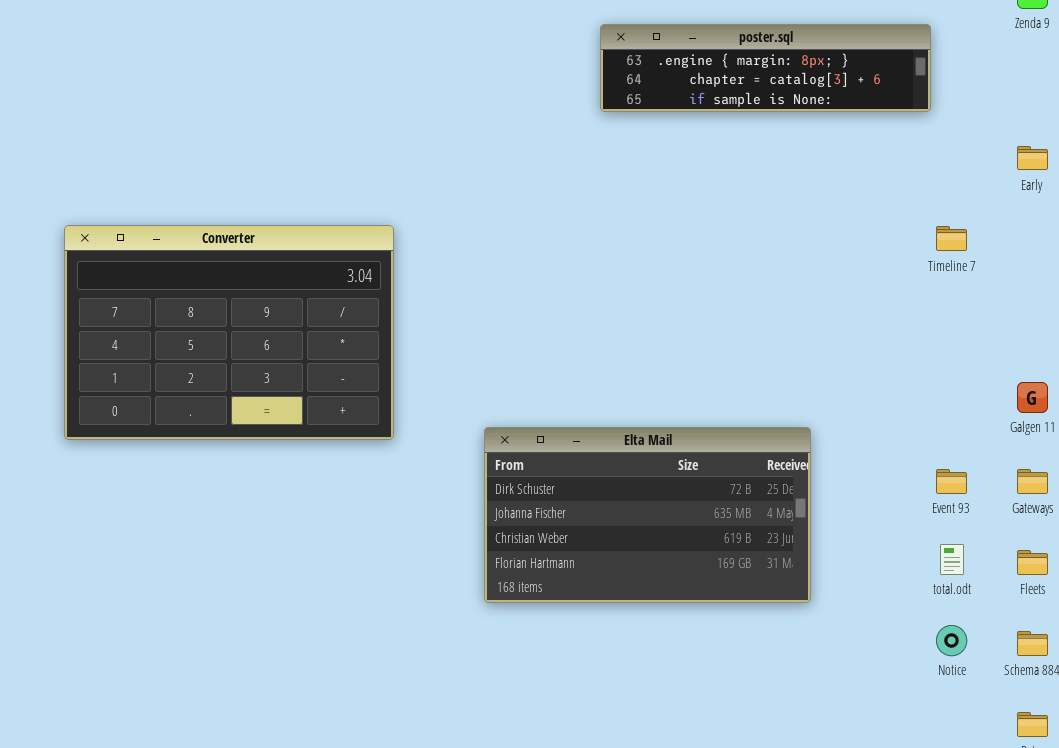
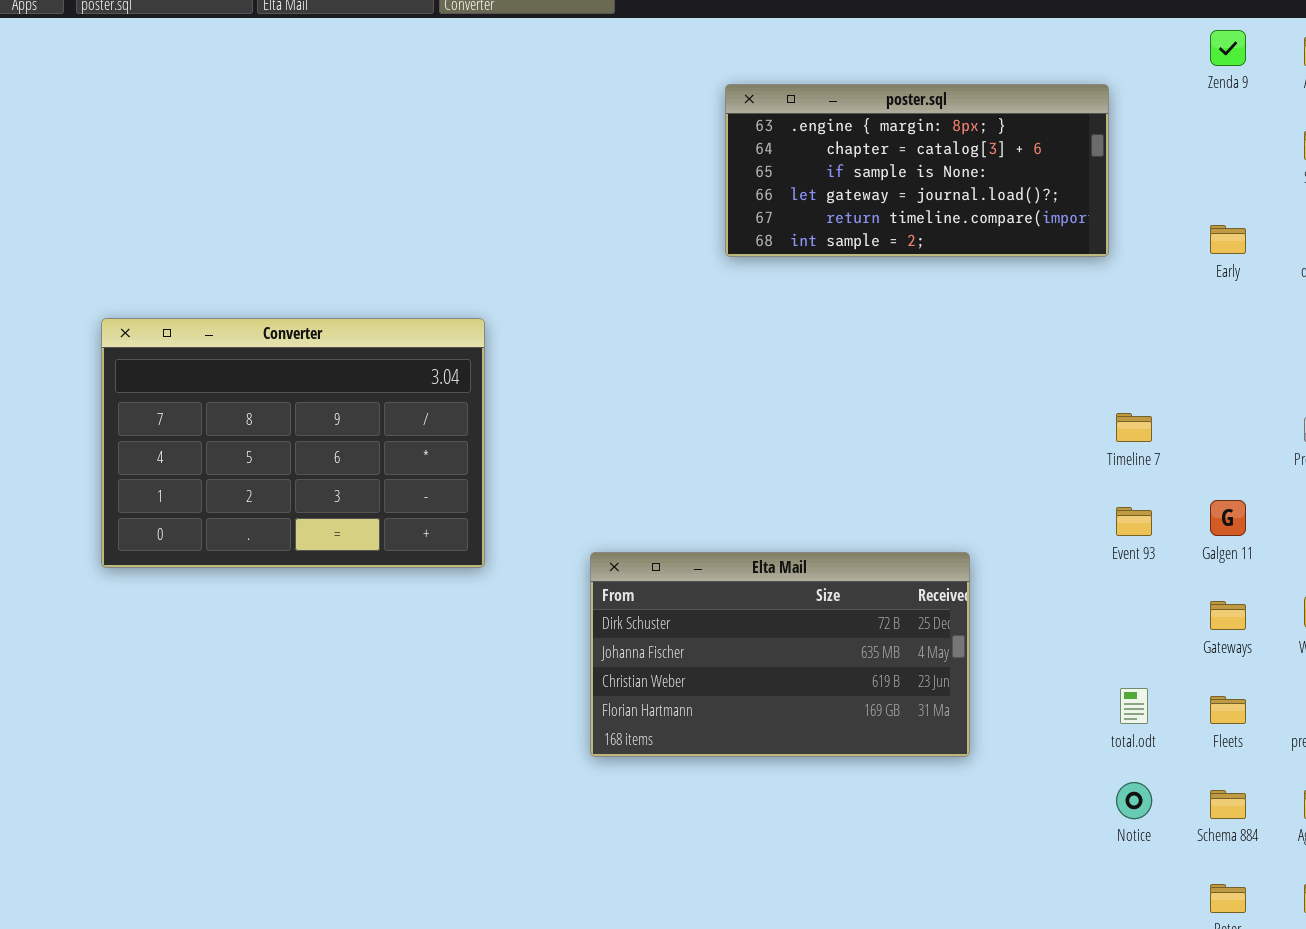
poster.sql: [600,24,931,112] -> [725,84,1109,257], resized
Timeline 7: [936,226,967,251] -> [1116,413,1152,442], moved
Event 93: [936,469,967,494] -> [1116,507,1152,536], moved

